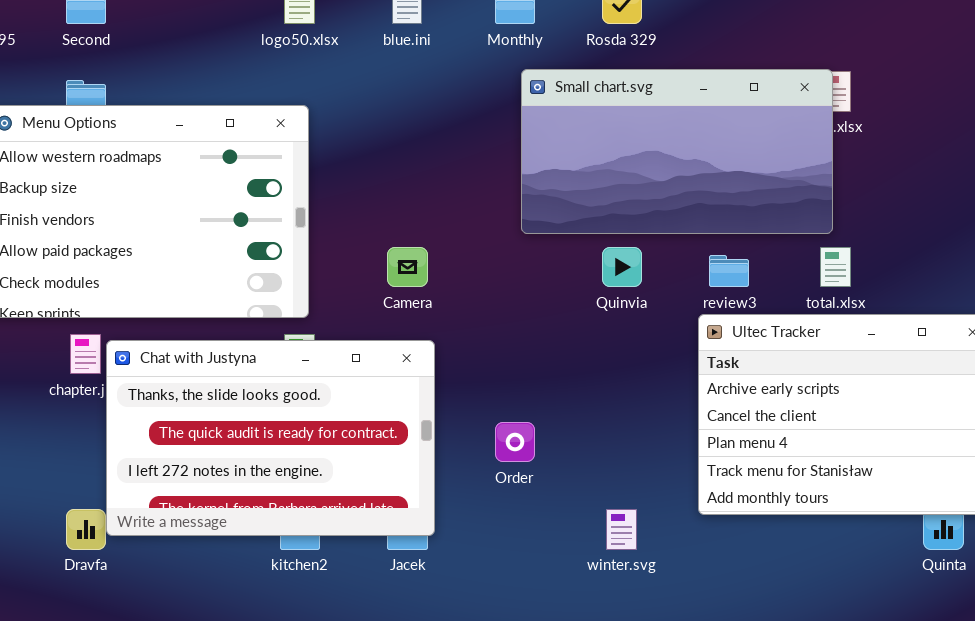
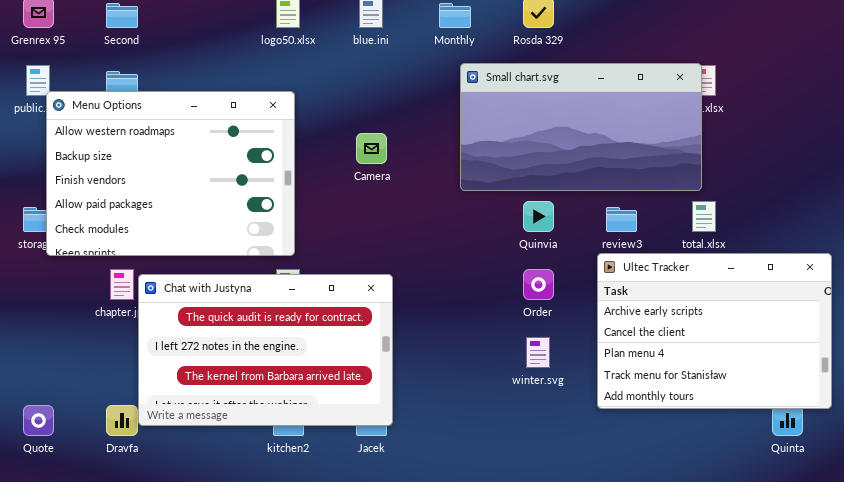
Camera: [387,247,428,287] -> [356,133,387,164], moved
Chat with Justyna: [106,340,435,536] -> [138,274,393,426], scrolled down 1 row
Order: [495,422,535,462] -> [523,269,554,300], moved
winter.svg: [606,509,637,550] -> [526,337,550,368], moved

